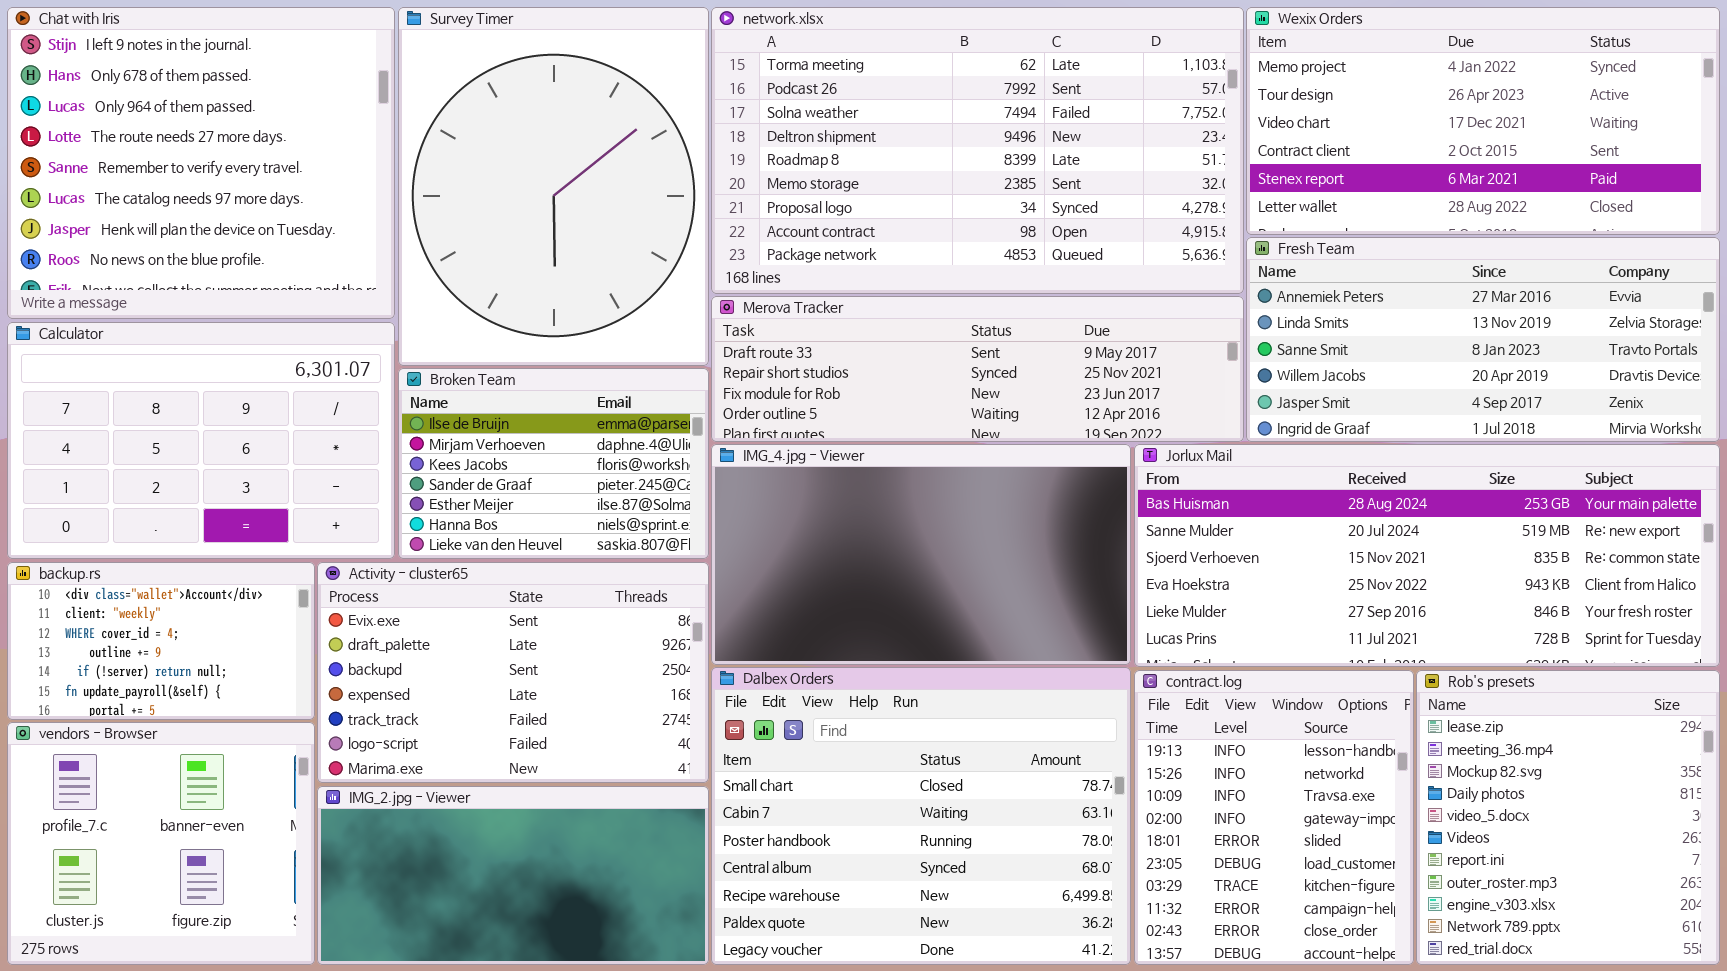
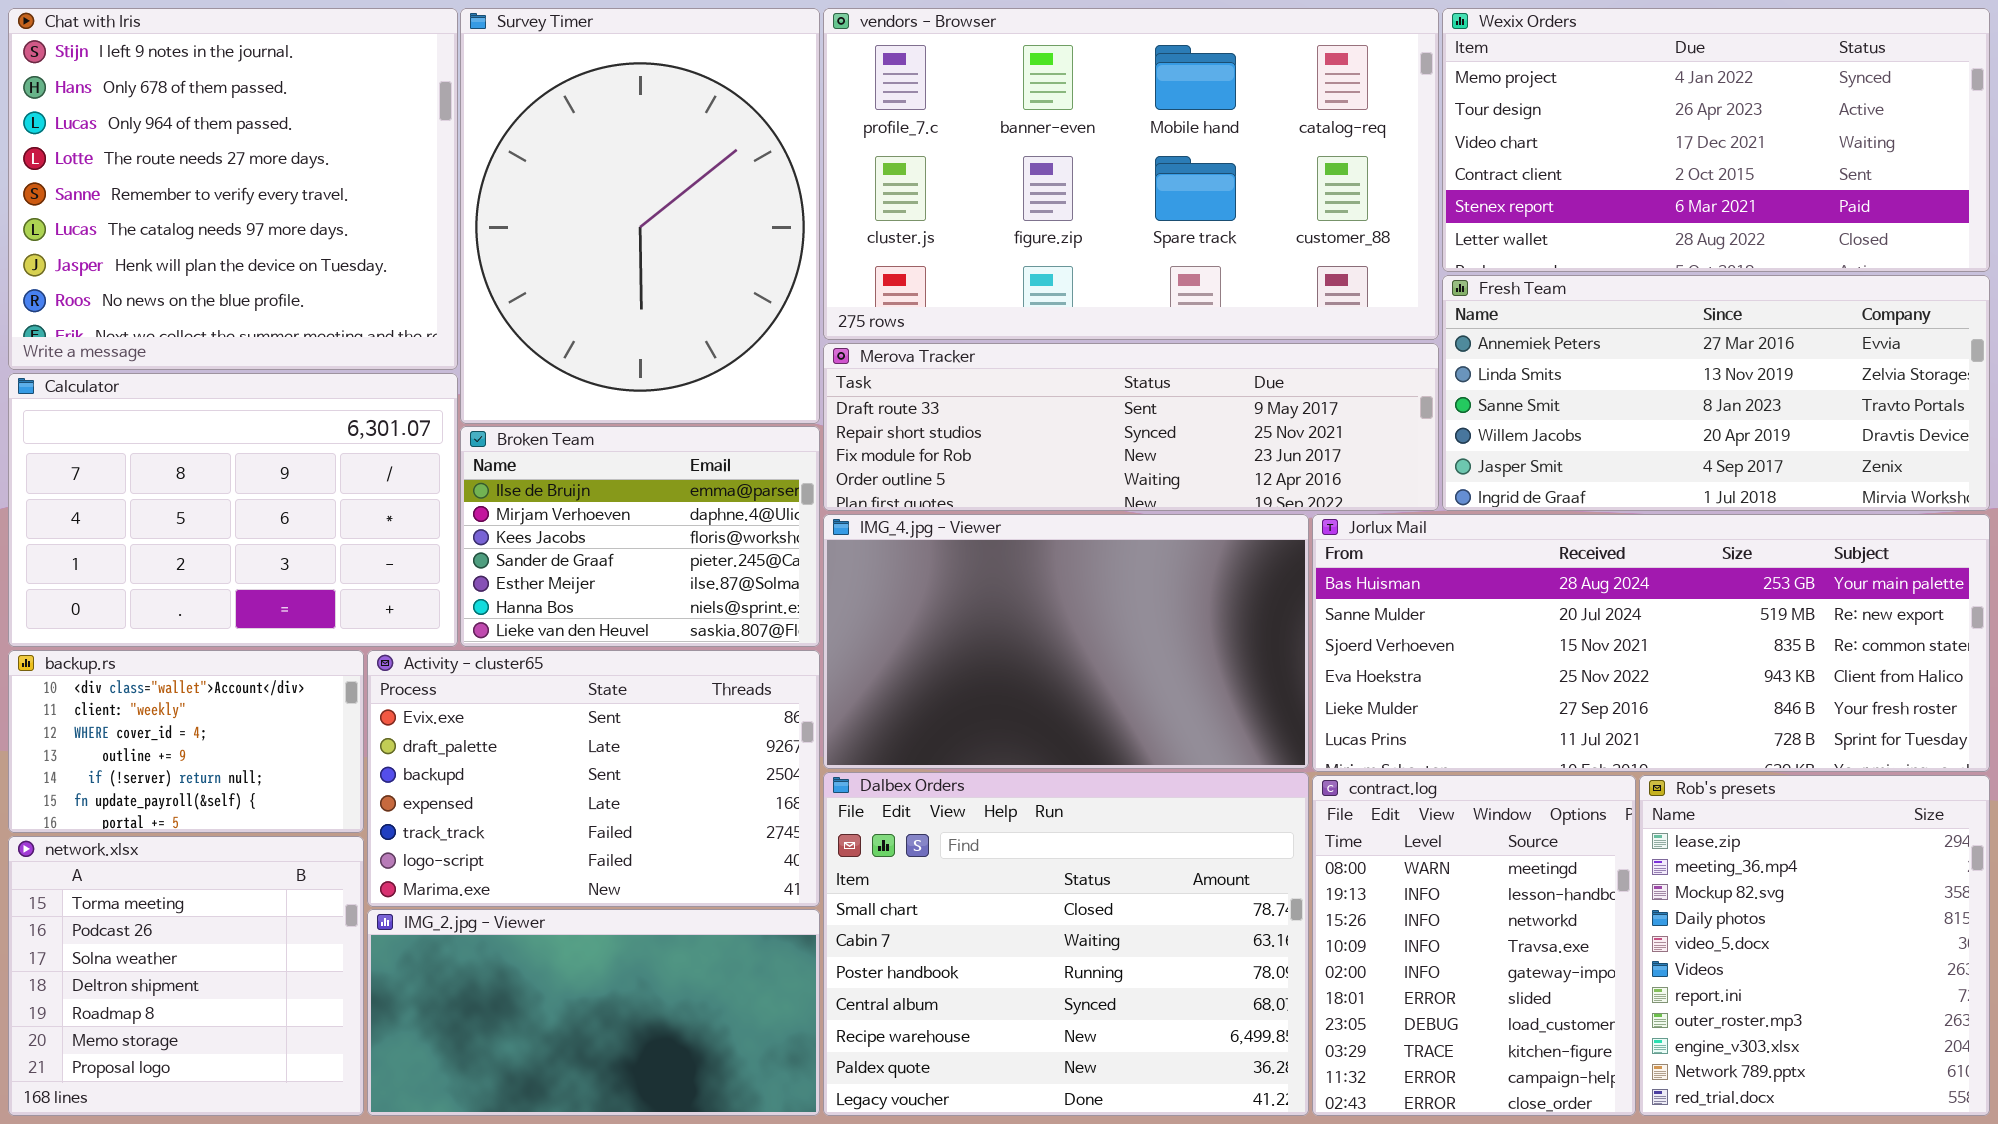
network.xlsx: [711,7,1244,294] -> [8,836,364,1116], moved, resized
contract.log: [1134,670,1414,965] -> [1312,775,1636,1116], scrolled up 1 row
vendors - Browser: [7,722,315,965] -> [823,8,1439,340], moved, resized

